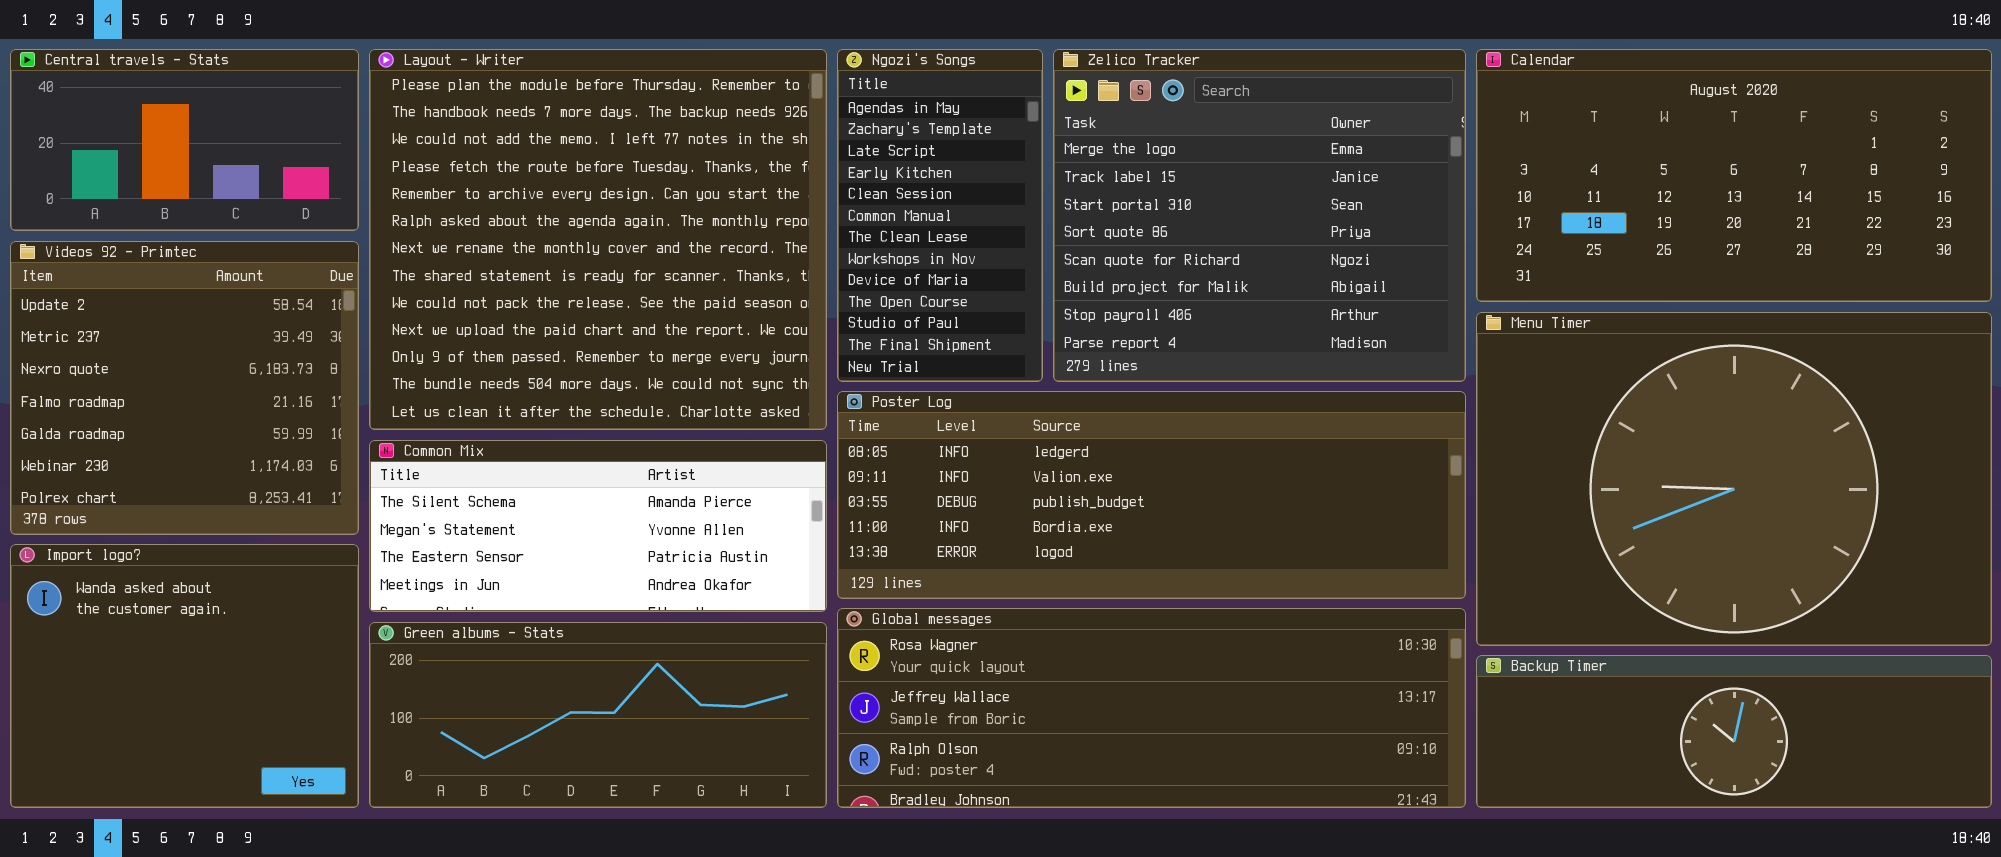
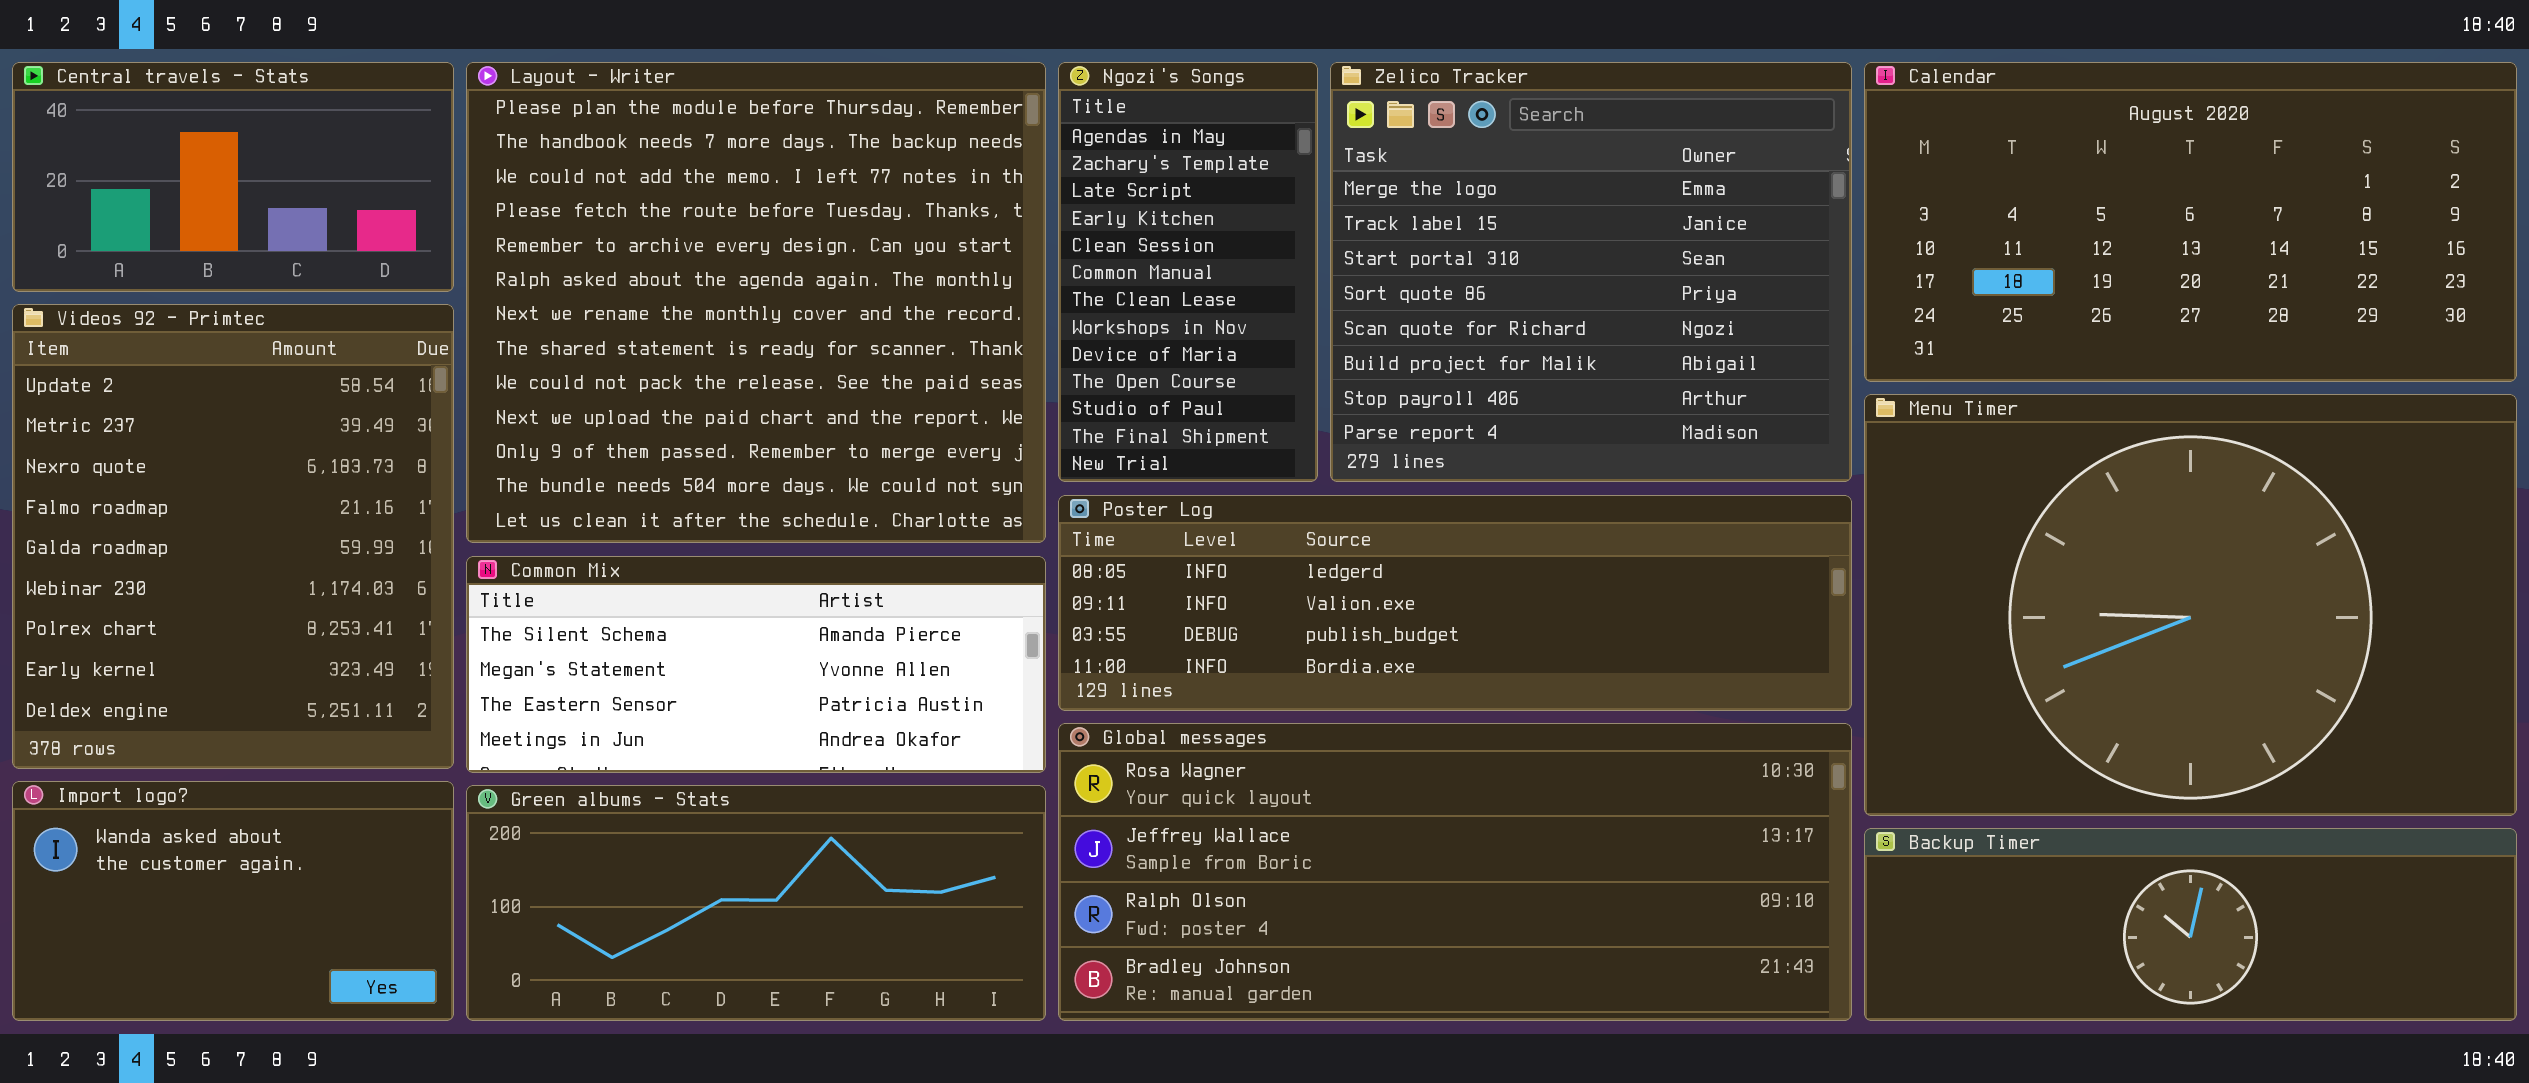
Videos 92 - Primtec: [10,241,359,535] -> [12,304,454,769], resized
Poster Log: [837,391,1466,599] -> [1058,495,1852,711], resized
Import logo?: [10,544,359,808] -> [12,781,454,1021], resized
Global messages: [837,608,1466,808] -> [1058,723,1852,1021], resized

